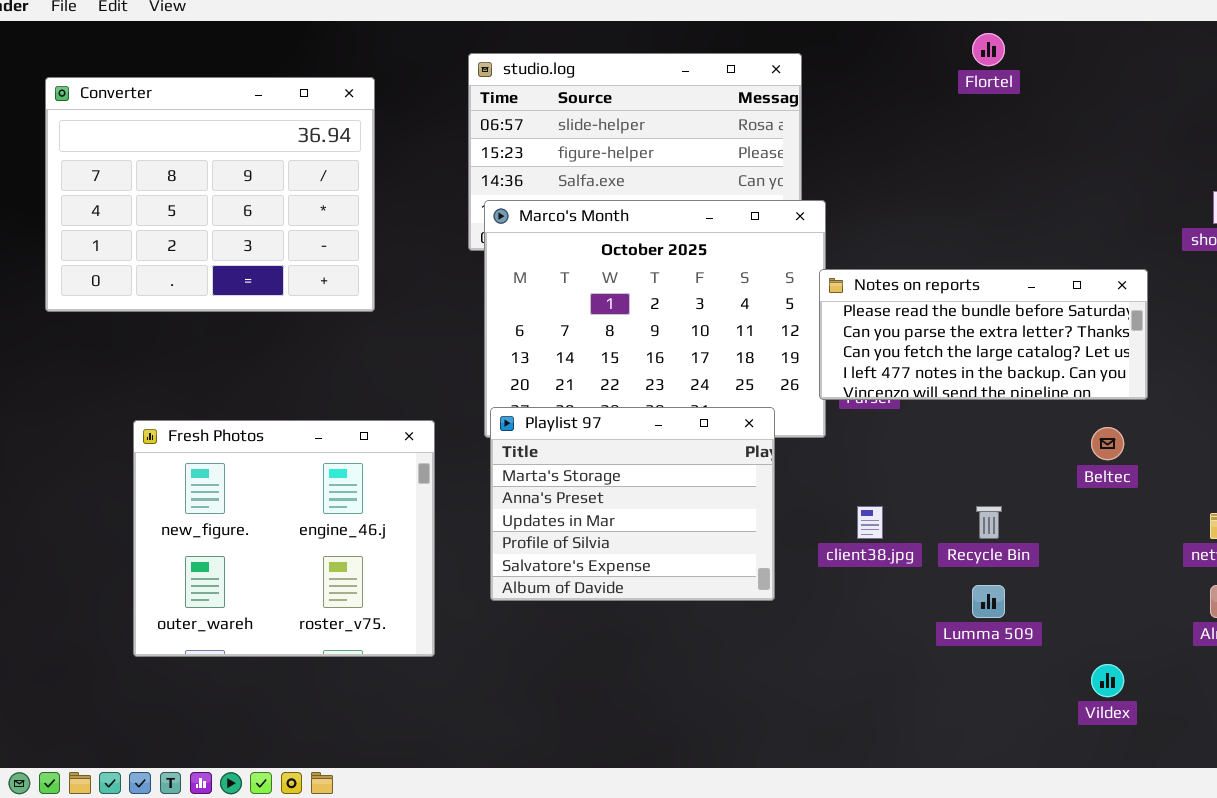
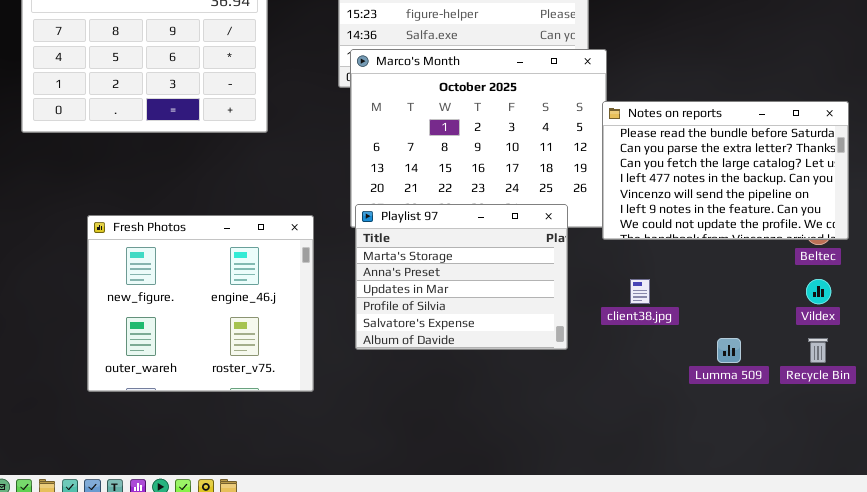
Notes on reports: [819,269,1148,400] -> [602,101,849,240], resized
Recycle Bin: [976,506,1002,539] -> [808,338,828,363], moved
Vildex: [1091,664,1124,697] -> [806,279,831,304], moved

